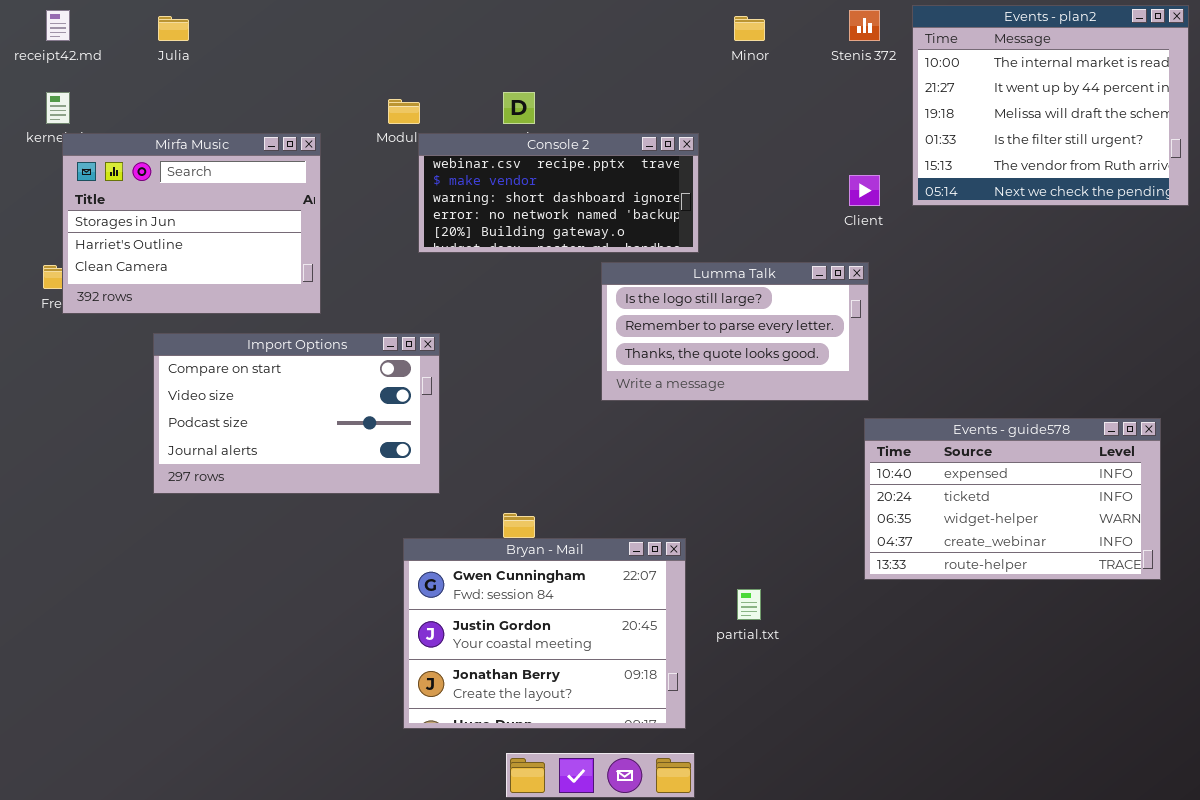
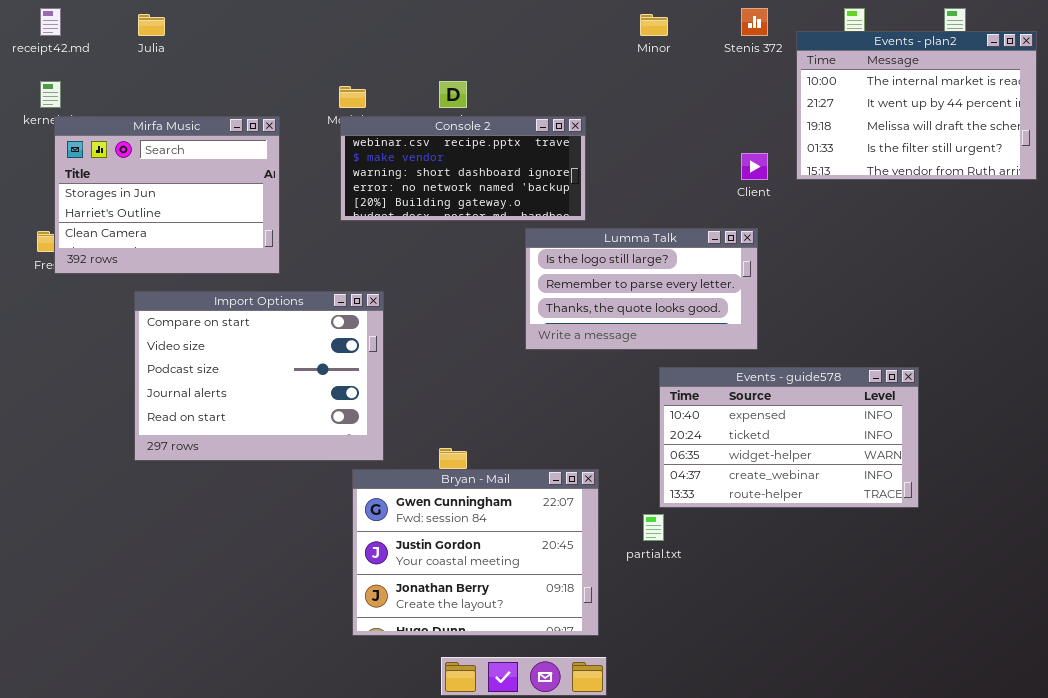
Events - plan2: [912,5,1189,206] -> [796,31,1037,180], resized
Console 2: [418,133,699,253] -> [340,116,586,221], moved
Import Options: [153,333,440,494] -> [134,291,384,461], resized
Events - guide578: [864,418,1161,580] -> [659,367,919,508], moved

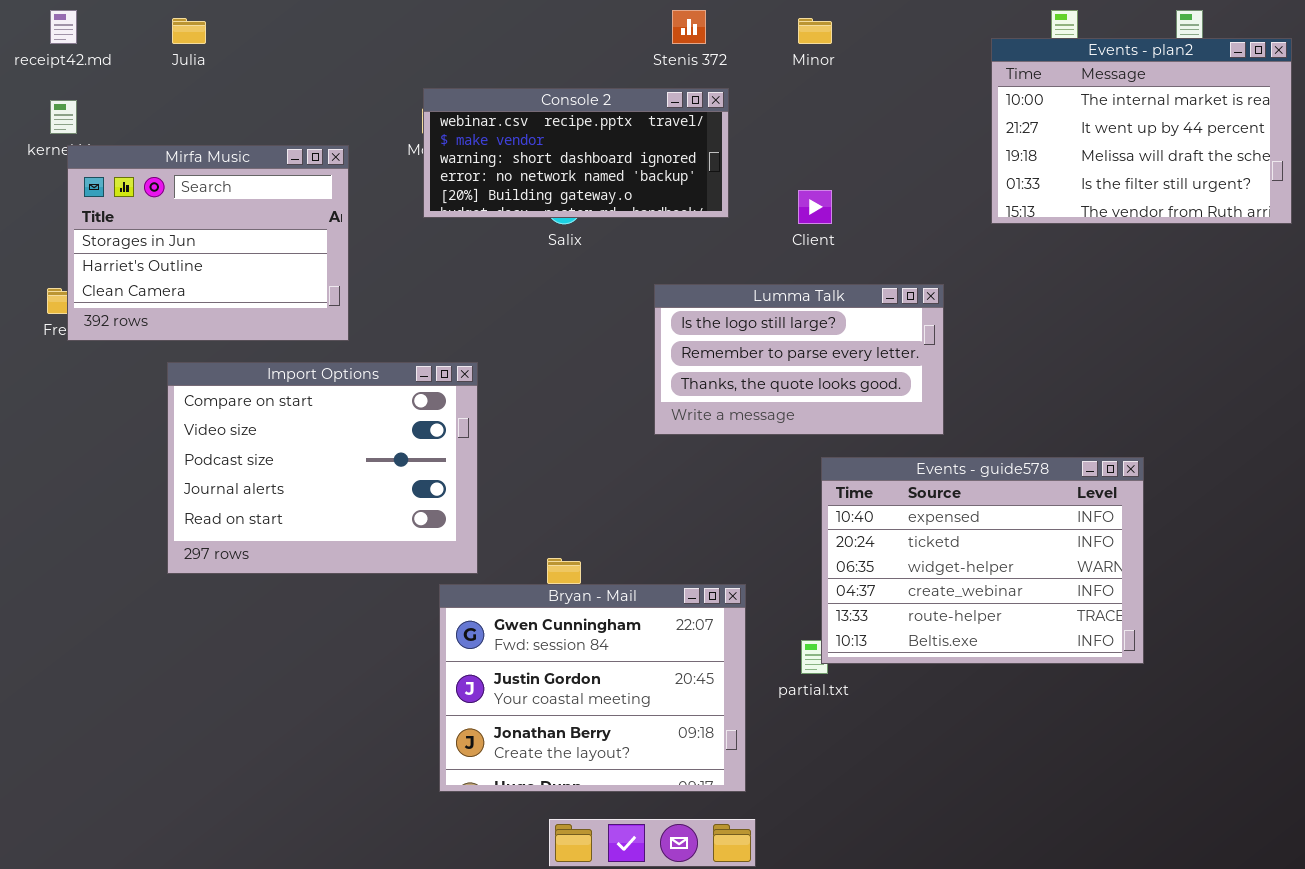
Stenis 372: [741,8,768,36] -> [672,10,706,44], moved
Console 2: [340,116,586,221] -> [423,88,729,218], moved
Client: [741,153,768,180] -> [798,190,832,224], moved
Events - guide578: [659,367,919,508] -> [821,457,1144,664], resized

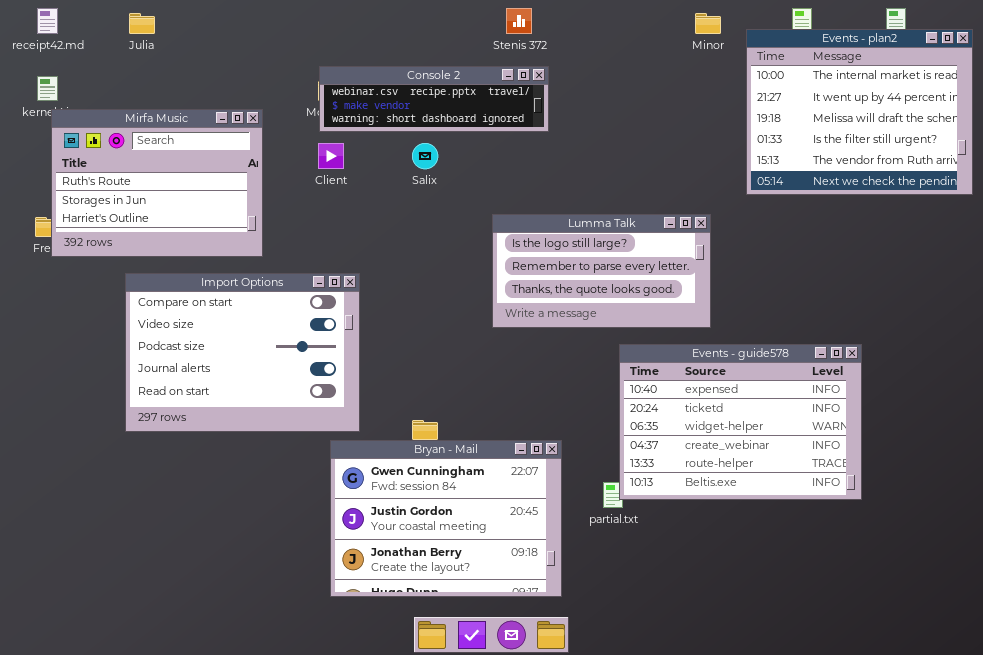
Minor: [798,18,832,44] -> [695,13,721,34], moved
Events - plan2: [991,38,1292,224] -> [746,29,973,195], resized
Console 2: [423,88,729,218] -> [319,66,549,132], resized
Mirfa Music: [67,145,349,341] -> [51,109,263,257], scrolled up 1 row
Client: [798,190,832,224] -> [318,143,344,169], moved

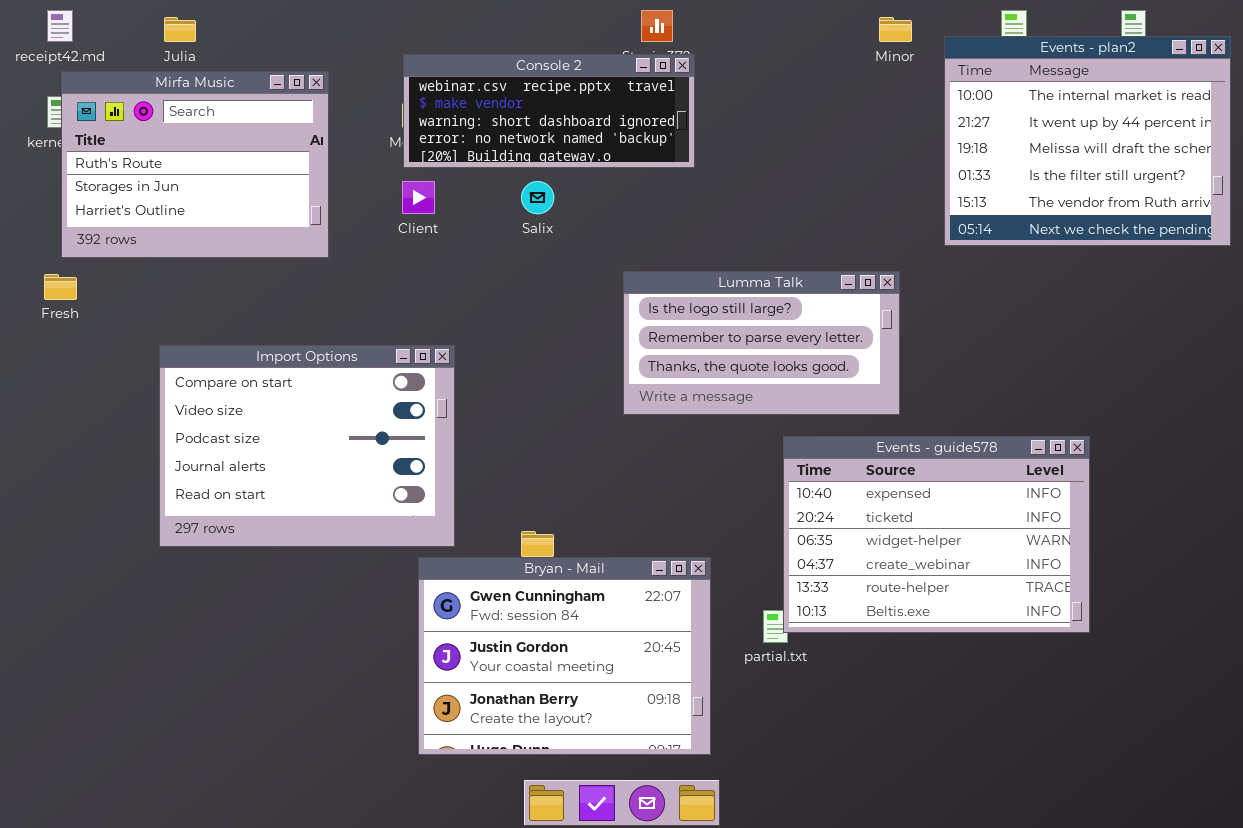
Console 2: [319,66,549,132] -> [403,54,695,168], resized
Mirfa Music: [51,109,263,257] -> [61,71,329,258], moved

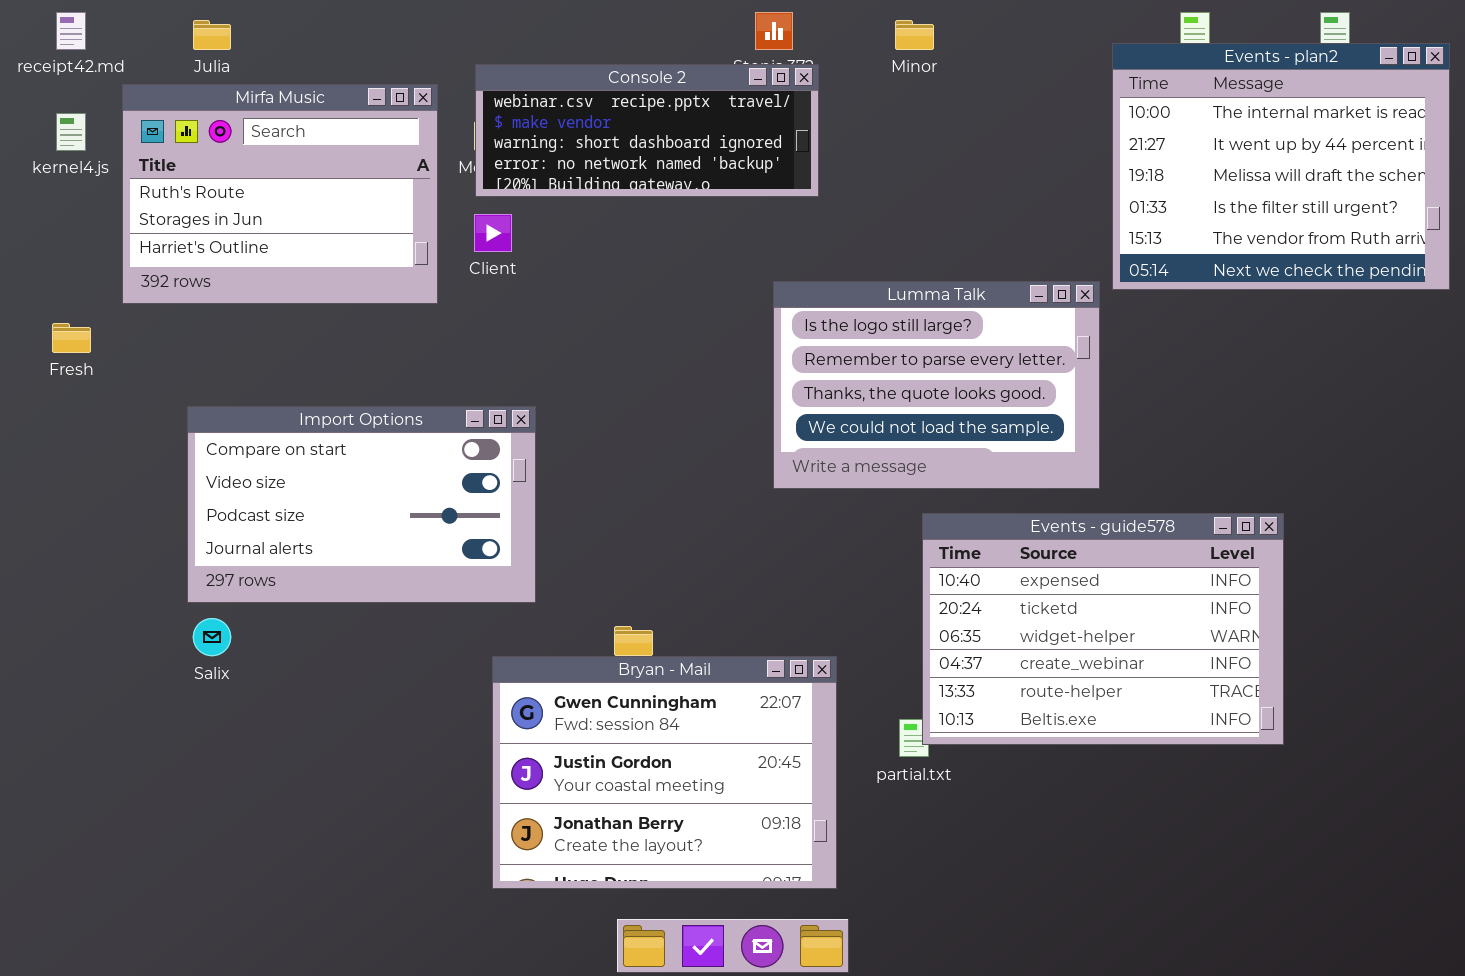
Minor: [879,17,912,42] -> [895,20,934,50], moved
Mirfa Music: [61,71,329,258] -> [122,84,438,304], moved
Salix: [521,181,554,214] -> [193,618,231,656], moved
Lumma Talk: [623,271,900,415] -> [773,281,1100,489], moved, resized
Import Options: [159,345,455,547] -> [187,406,536,603], resized

